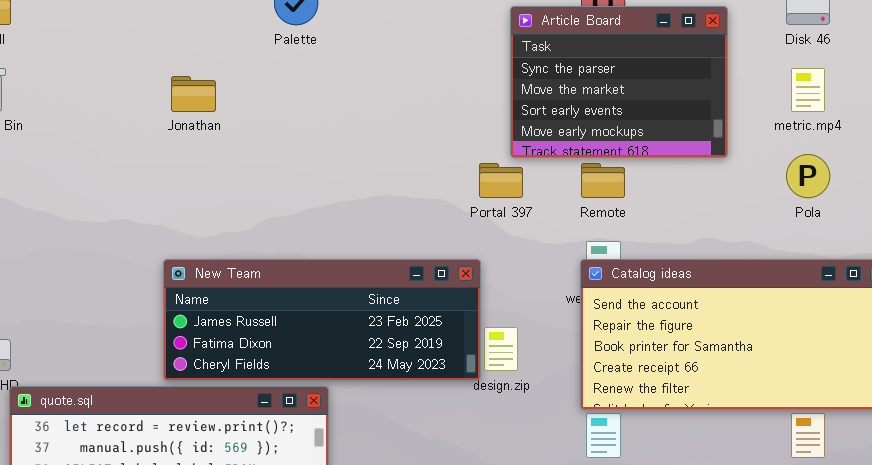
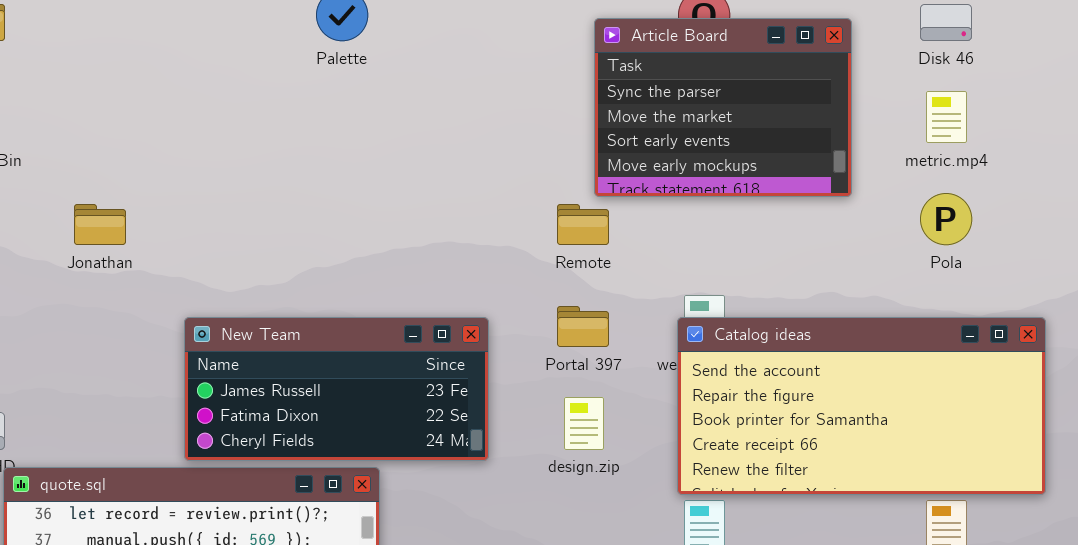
Jonathan: [171,76,216,112] -> [74,204,126,245], moved
Portal 397: [479,163,523,198] -> [557,306,609,347], moved
Remote: [581,163,625,198] -> [557,204,609,245], moved
New Team: [163,259,481,381] -> [184,317,489,461], resized

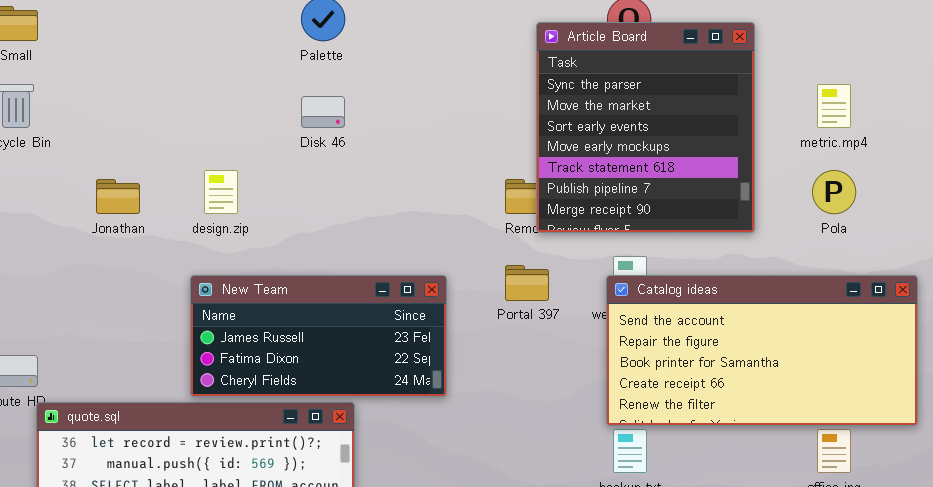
Disk 46: [920,4,972,41] -> [301,96,345,128], moved
Article Board: [594,18,852,197] -> [536,22,755,233], resized
design.zip: [564,397,604,450] -> [204,170,238,214], moved

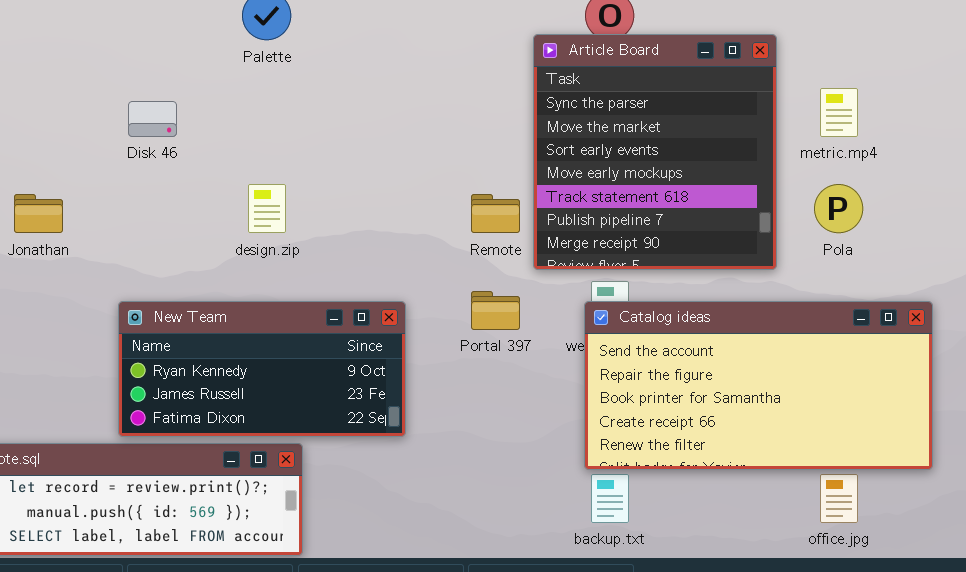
Article Board: [536,22,755,233] -> [533,34,777,270], moved
Disk 46: [301,96,345,128] -> [128,101,177,137], moved
design.zip: [204,170,238,214] -> [248,184,286,233], moved
New Team: [190,275,447,397] -> [118,301,406,437], scrolled up 1 row

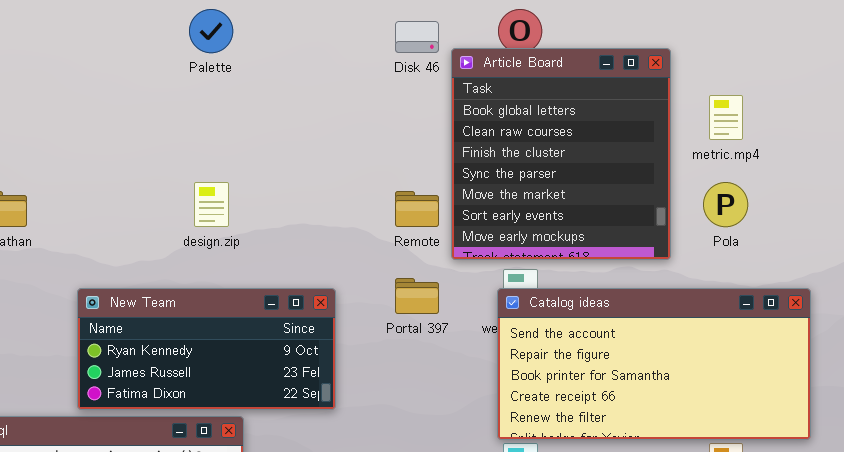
Article Board: [533,34,777,270] -> [451,48,671,260], scrolled up 3 rows
Disk 46: [128,101,177,137] -> [395,21,439,53], moved

